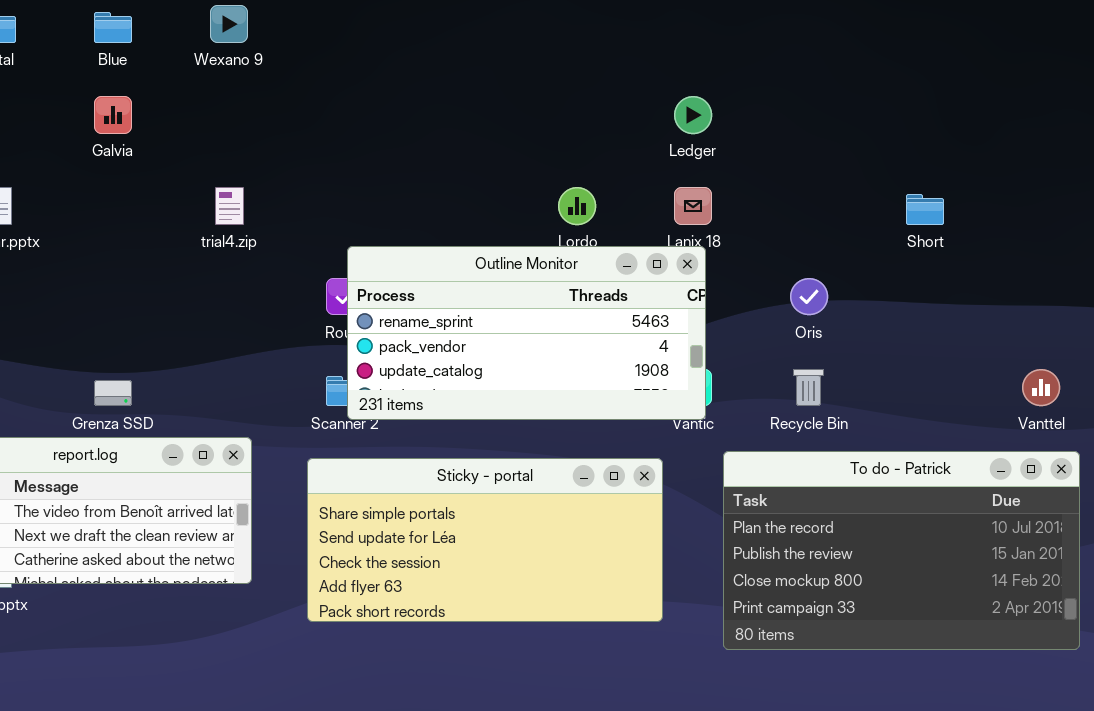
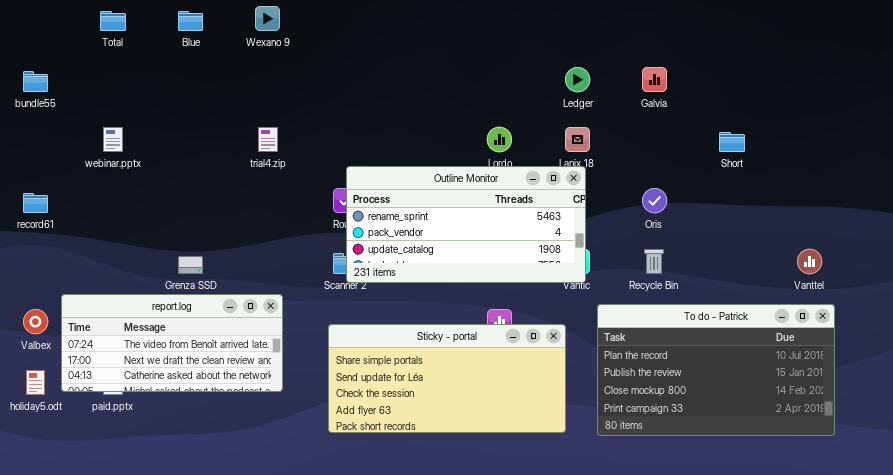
Galvia: [94,96,132,134] -> [642,67,667,92], moved
Sticky - portal: [307,458,663,622] -> [328,324,566,433], moved

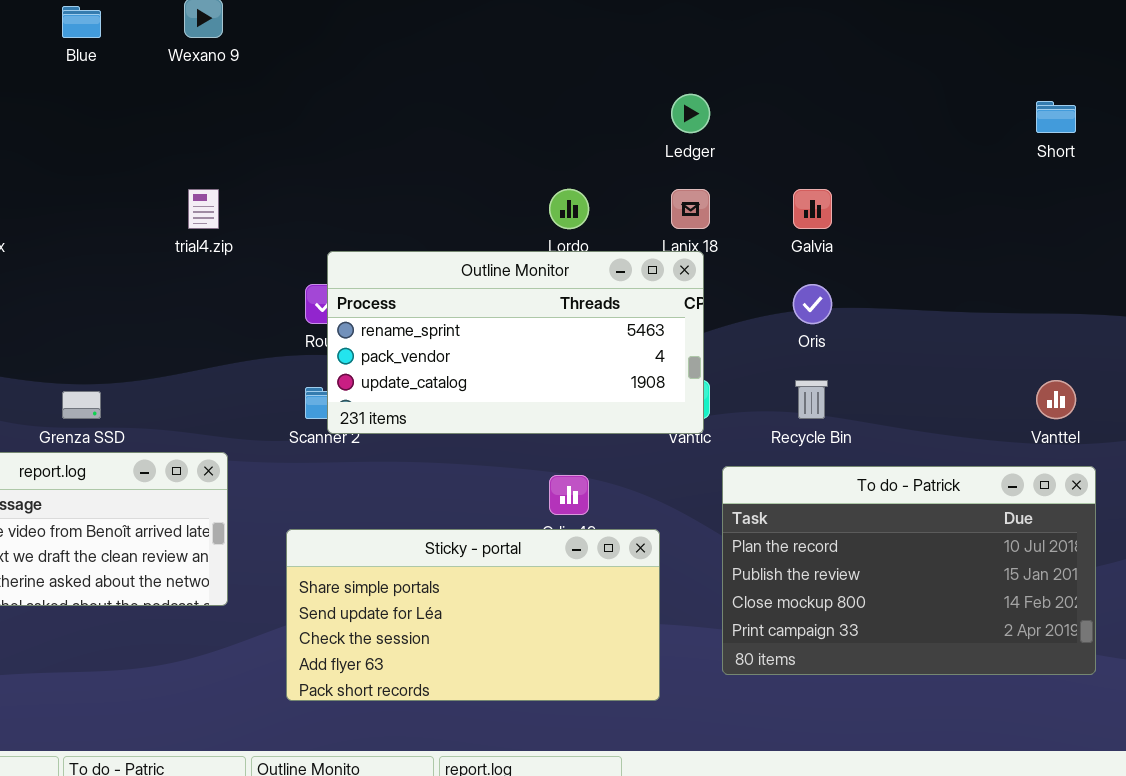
Galvia: [642,67,667,92] -> [793,189,832,229], moved
Short: [719,132,745,152] -> [1036,101,1076,133], moved
Sticky - portal: [328,324,566,433] -> [286,529,660,701], moved

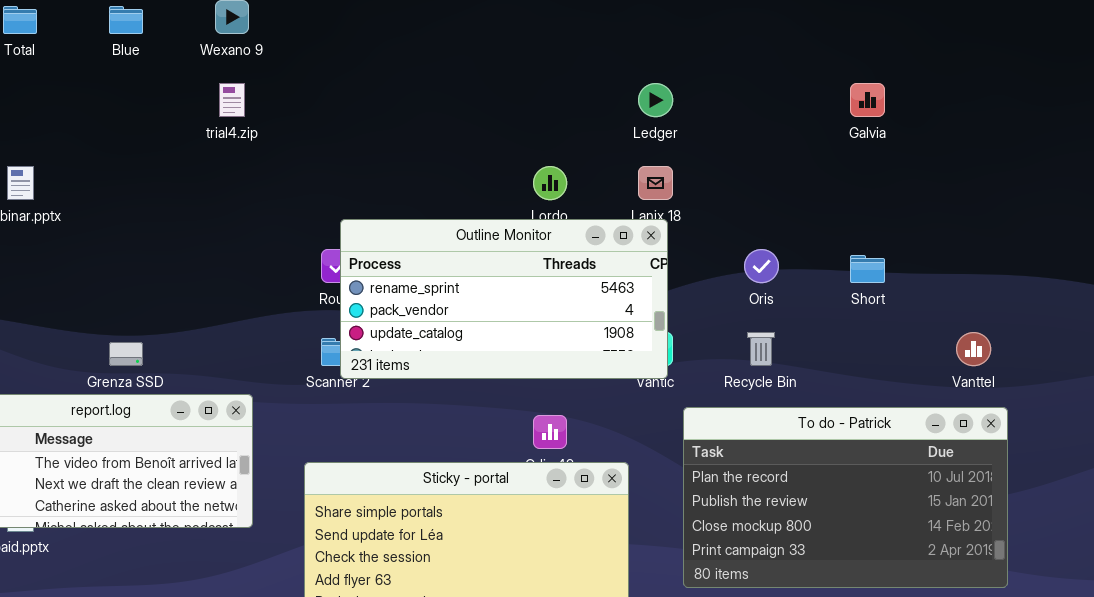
Short: [1036,101,1076,133] -> [850,255,885,283], moved
trial4.zip: [188,189,219,229] -> [219,83,245,117], moved
Galvia: [793,189,832,229] -> [850,83,885,117], moved

